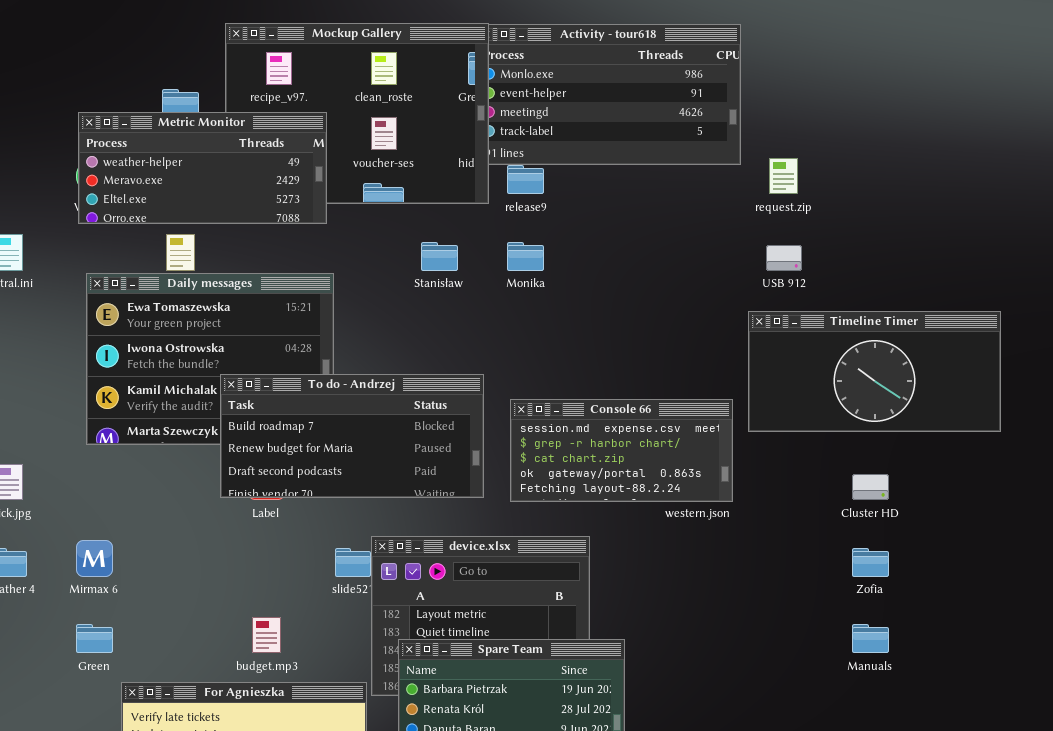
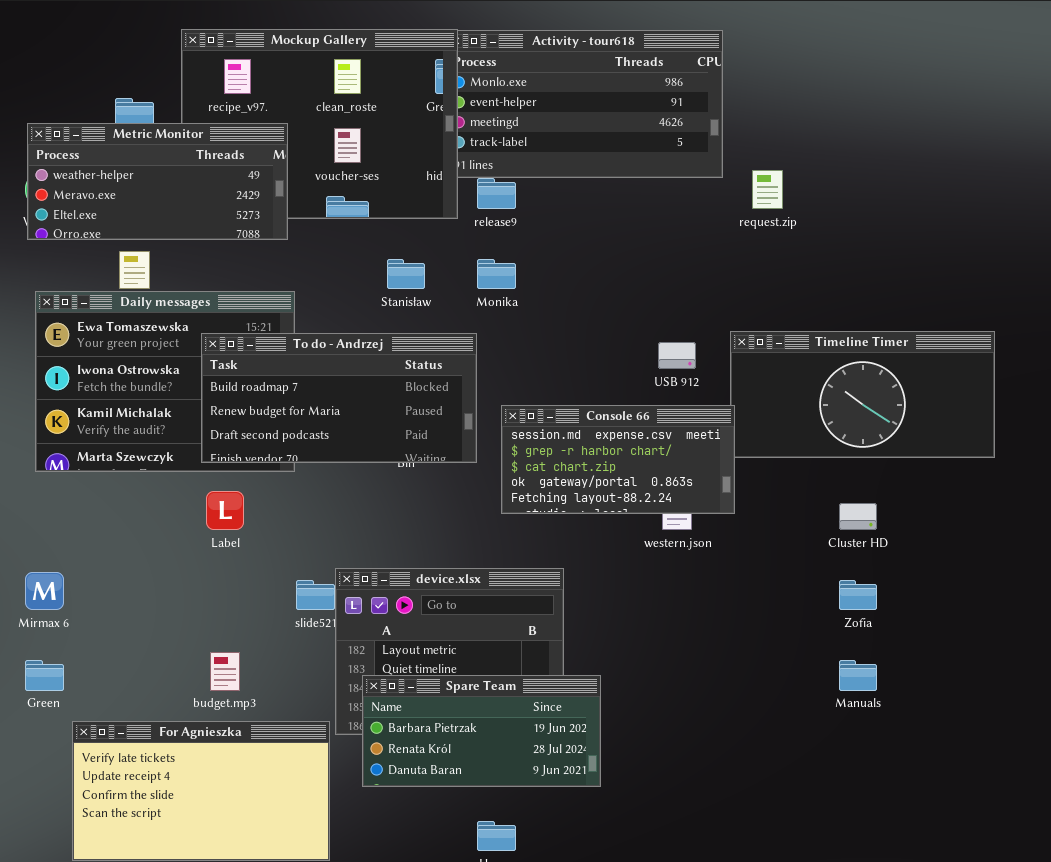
USB 912: [766,245,802,271] -> [658,342,696,369], moved
To do - Andrzej: [220,374,484,498] -> [201,333,477,463], moved
Console 66: [510,399,733,502] -> [501,405,735,514], moved

